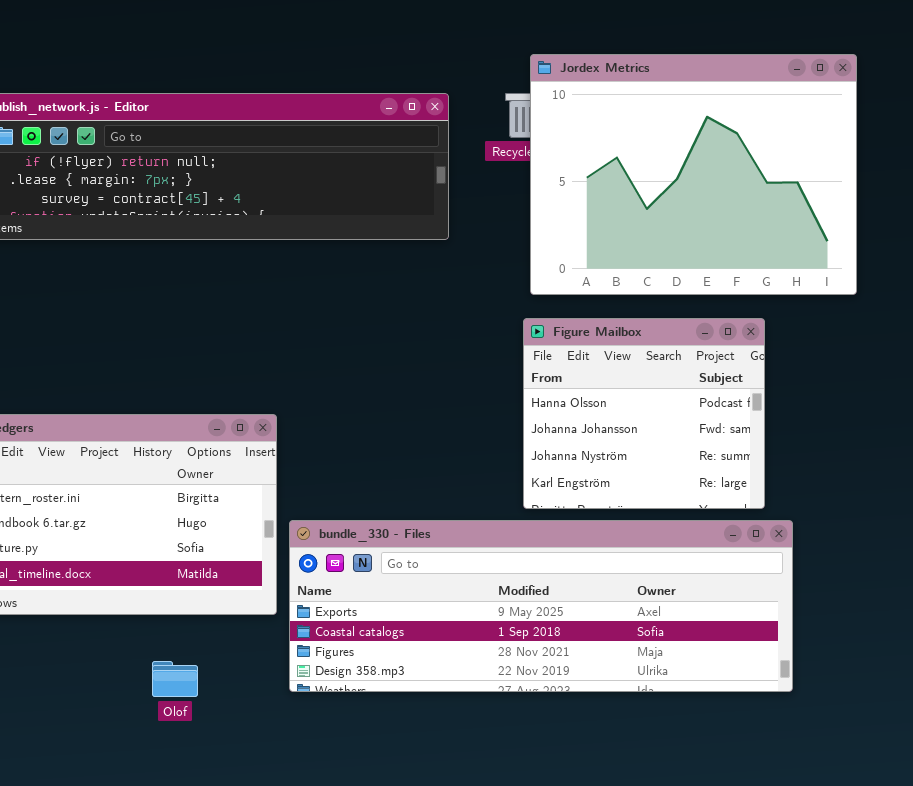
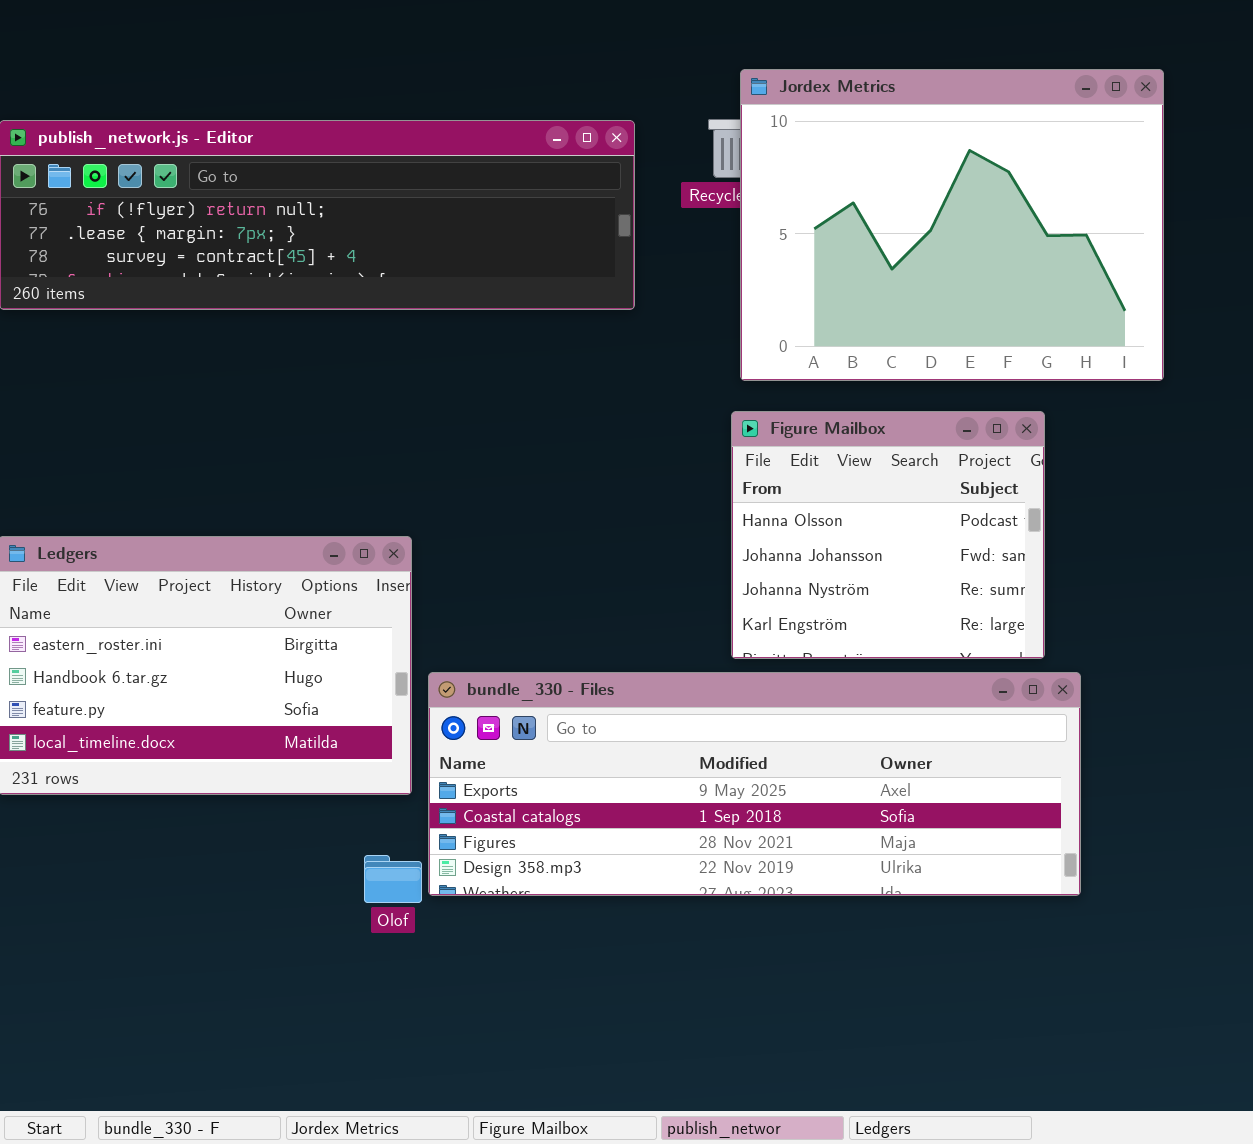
Olof: [152,661,198,697] -> [364,855,422,903], moved

